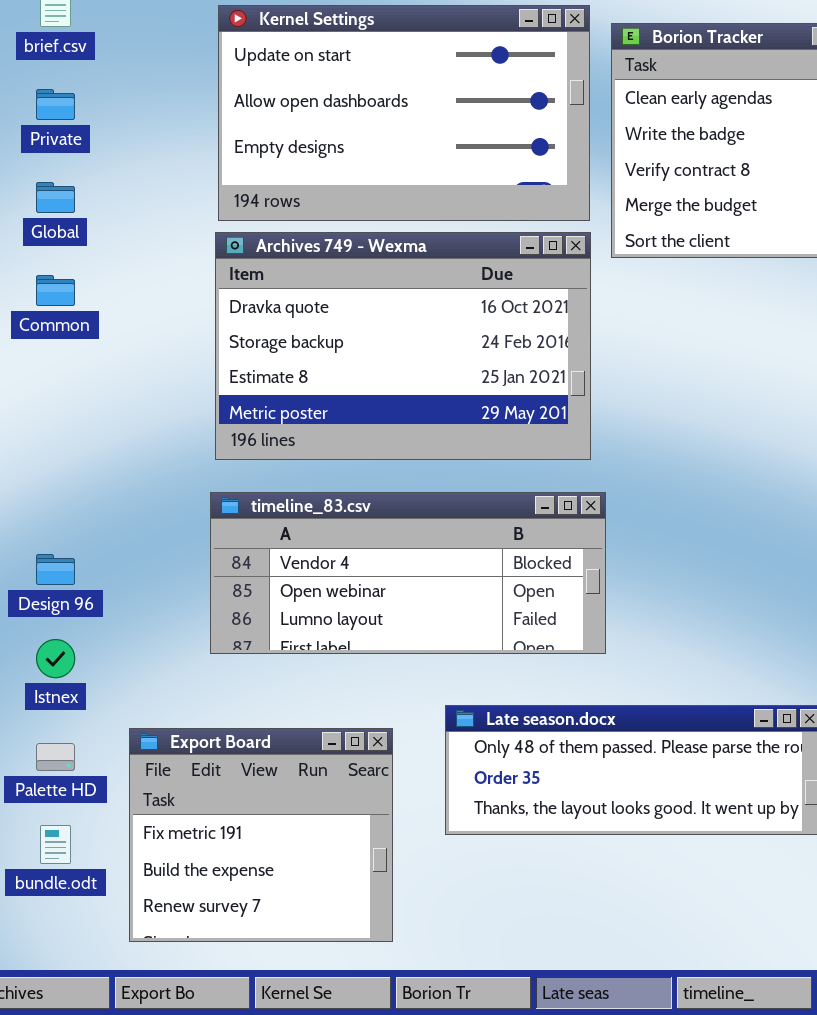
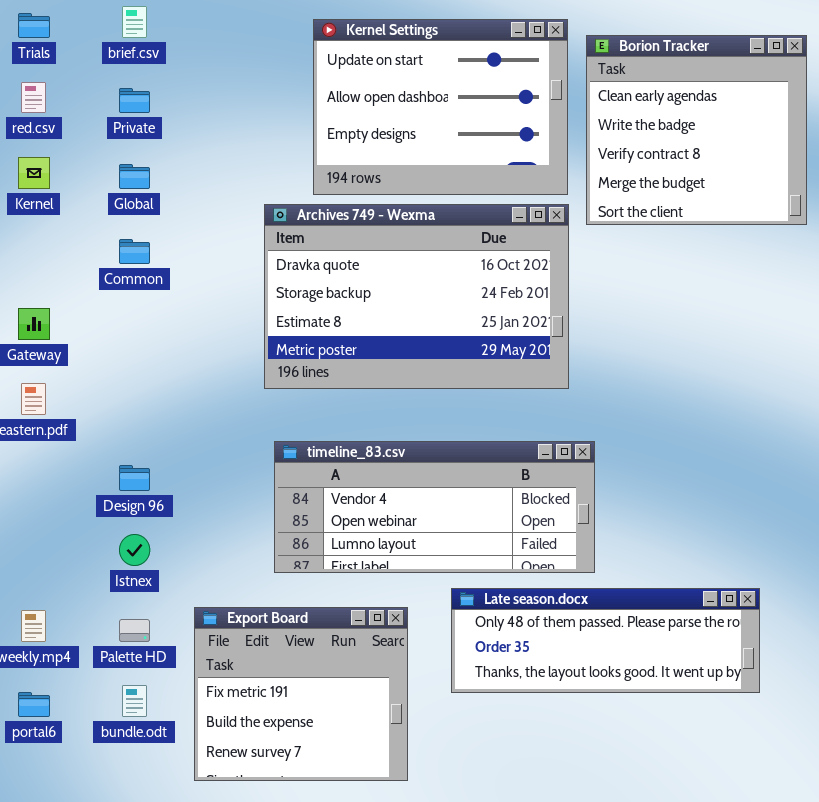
Kernel Settings: [218,5,590,221] -> [313,19,568,195], resized
timeline_83.csv: [210,492,606,654] -> [274,441,595,573], moved

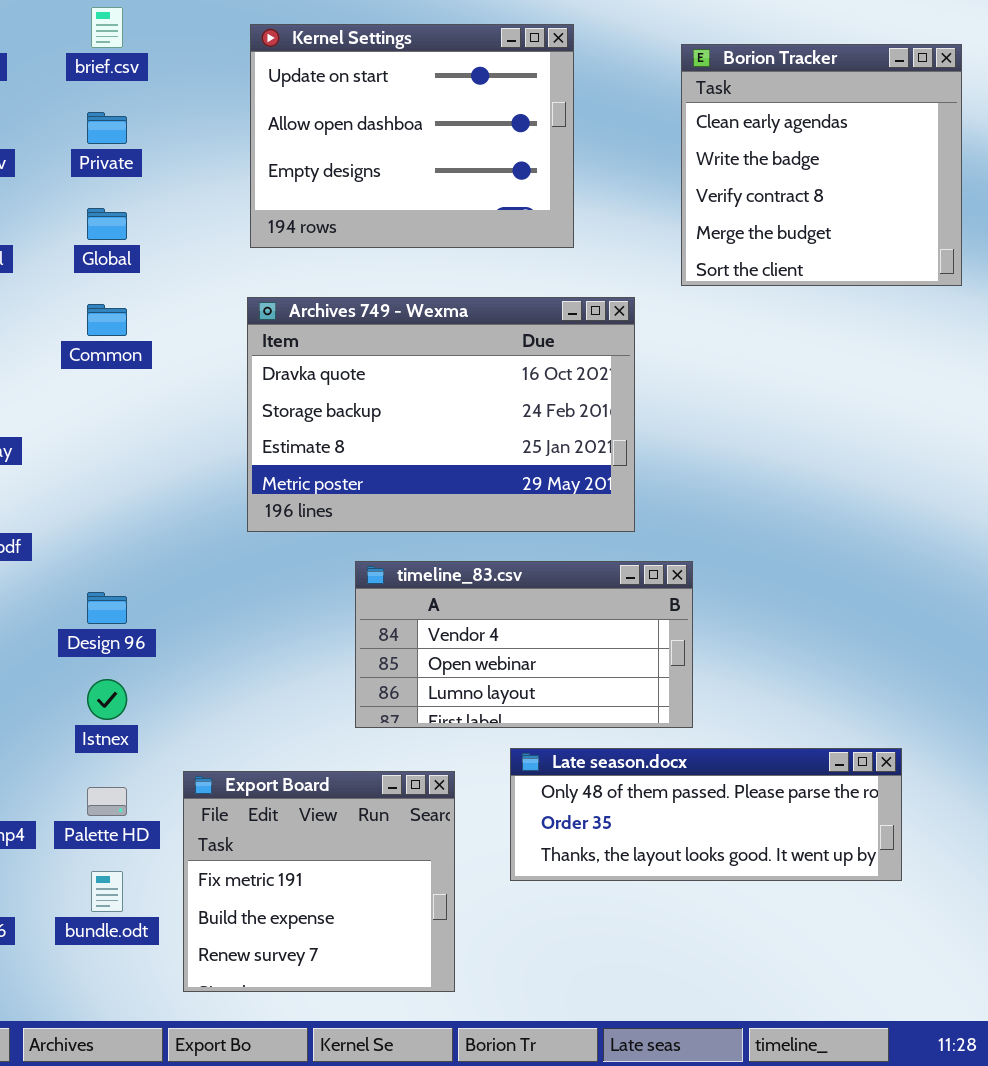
Kernel Settings: [313,19,568,195] -> [250,24,574,248], moved
Archives 749 - Wexma: [264,204,569,389] -> [247,297,635,532], moved
timeline_83.csv: [274,441,595,573] -> [355,561,693,728], resized

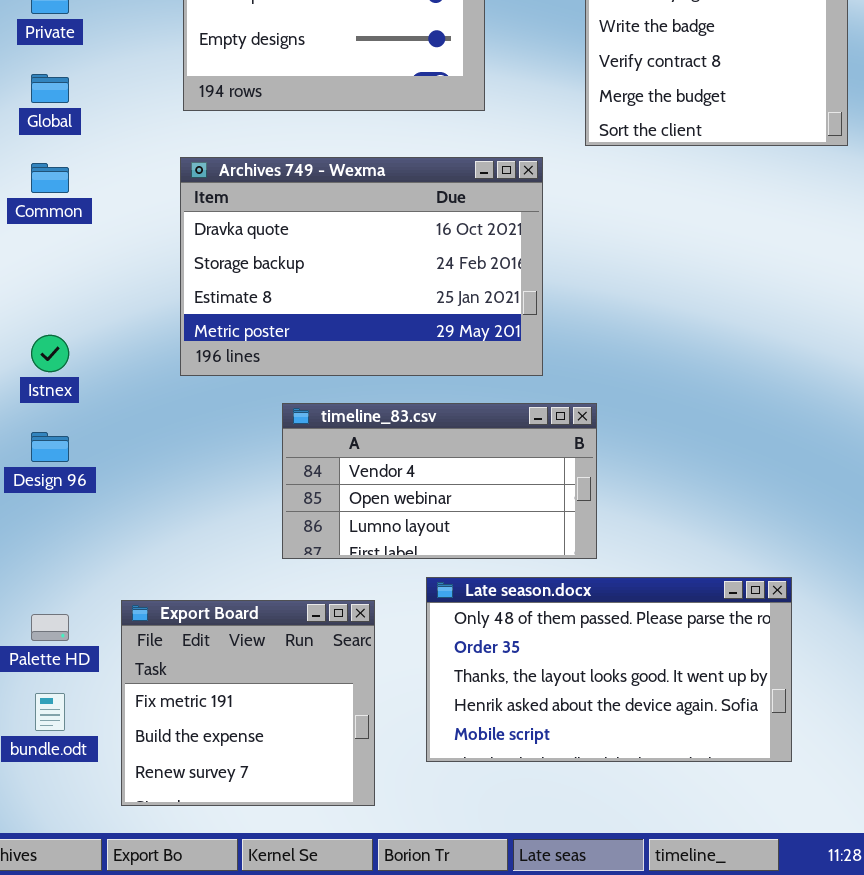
Istnex: [87,679,127,720] -> [31,335,69,372], moved
Late season.docx: [510,748,902,881] -> [426,577,792,762], resized

